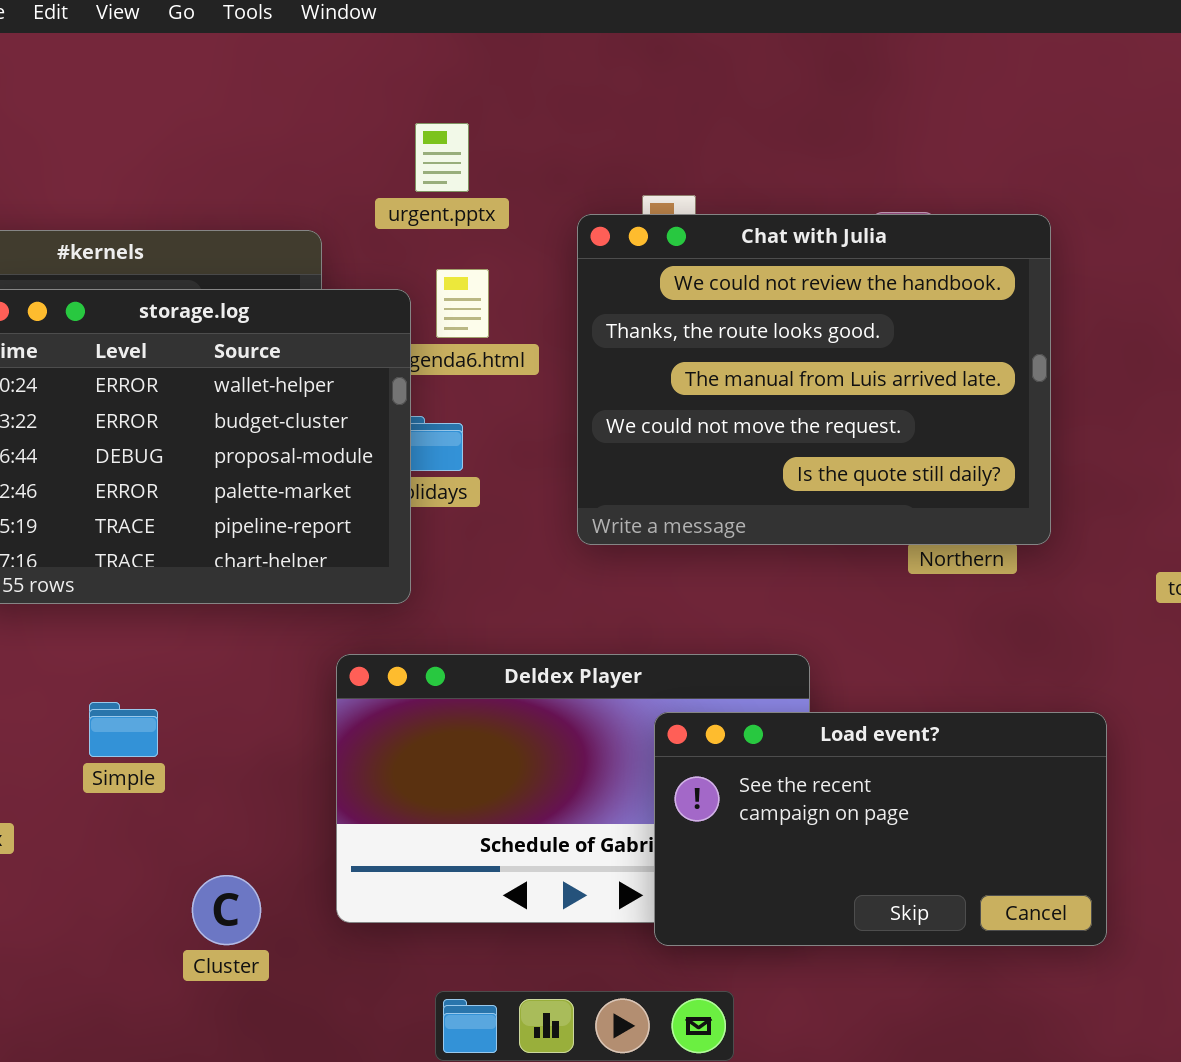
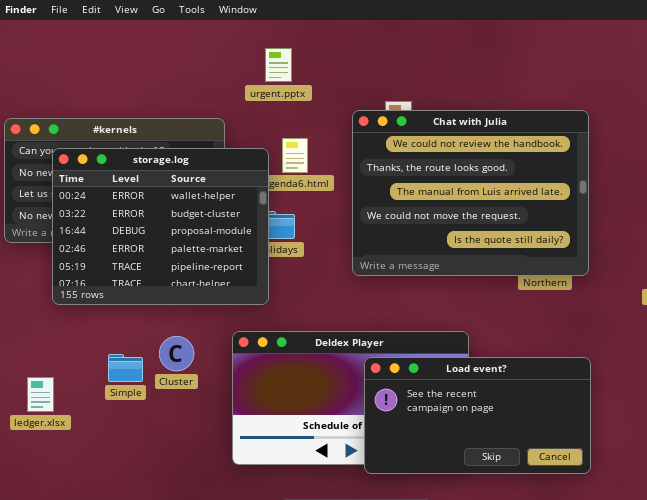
urgent.pptx: [415,123,469,192] -> [265,48,292,82], moved
Load event?: [654,712,1107,946] -> [364,357,591,474], moved
Cluster: [192,875,261,945] -> [159,336,194,371], moved

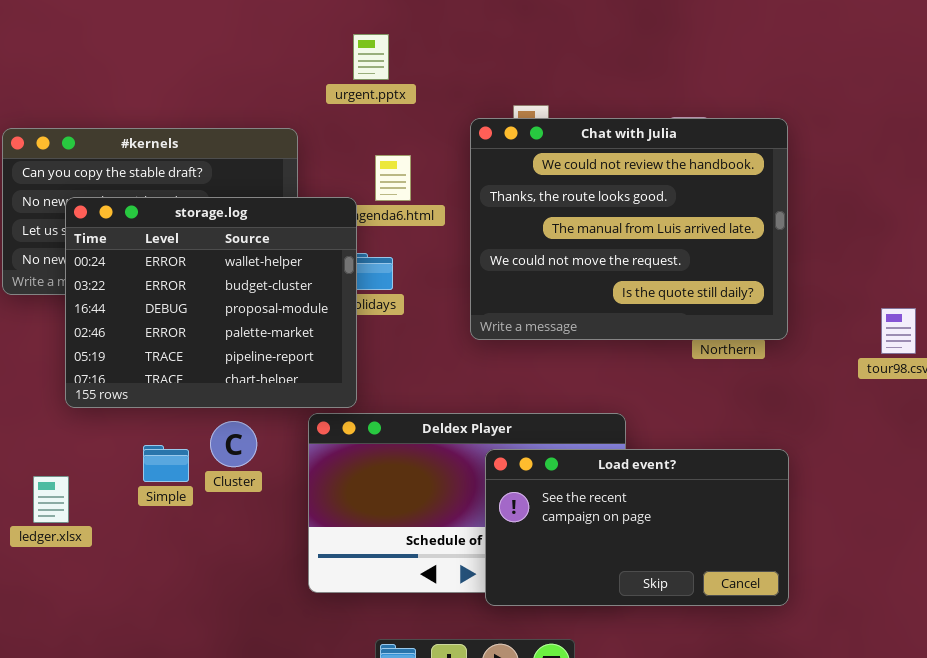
storage.log: [52,148,269,305] -> [65,197,357,408], moved

